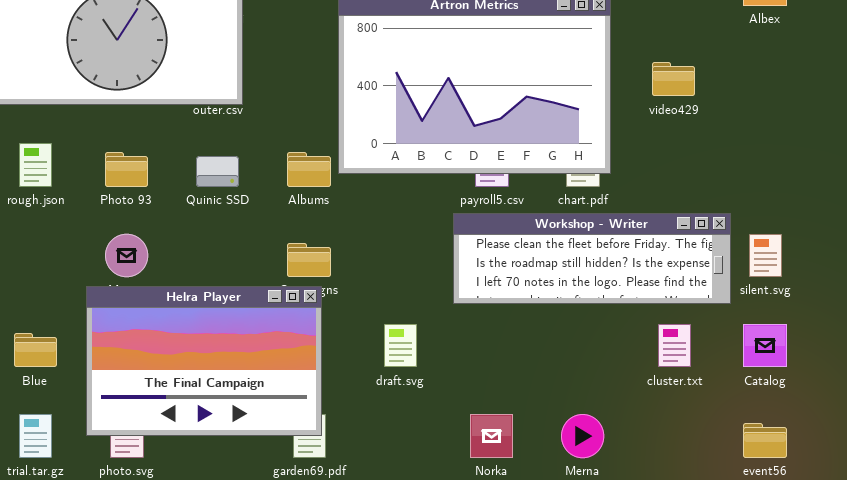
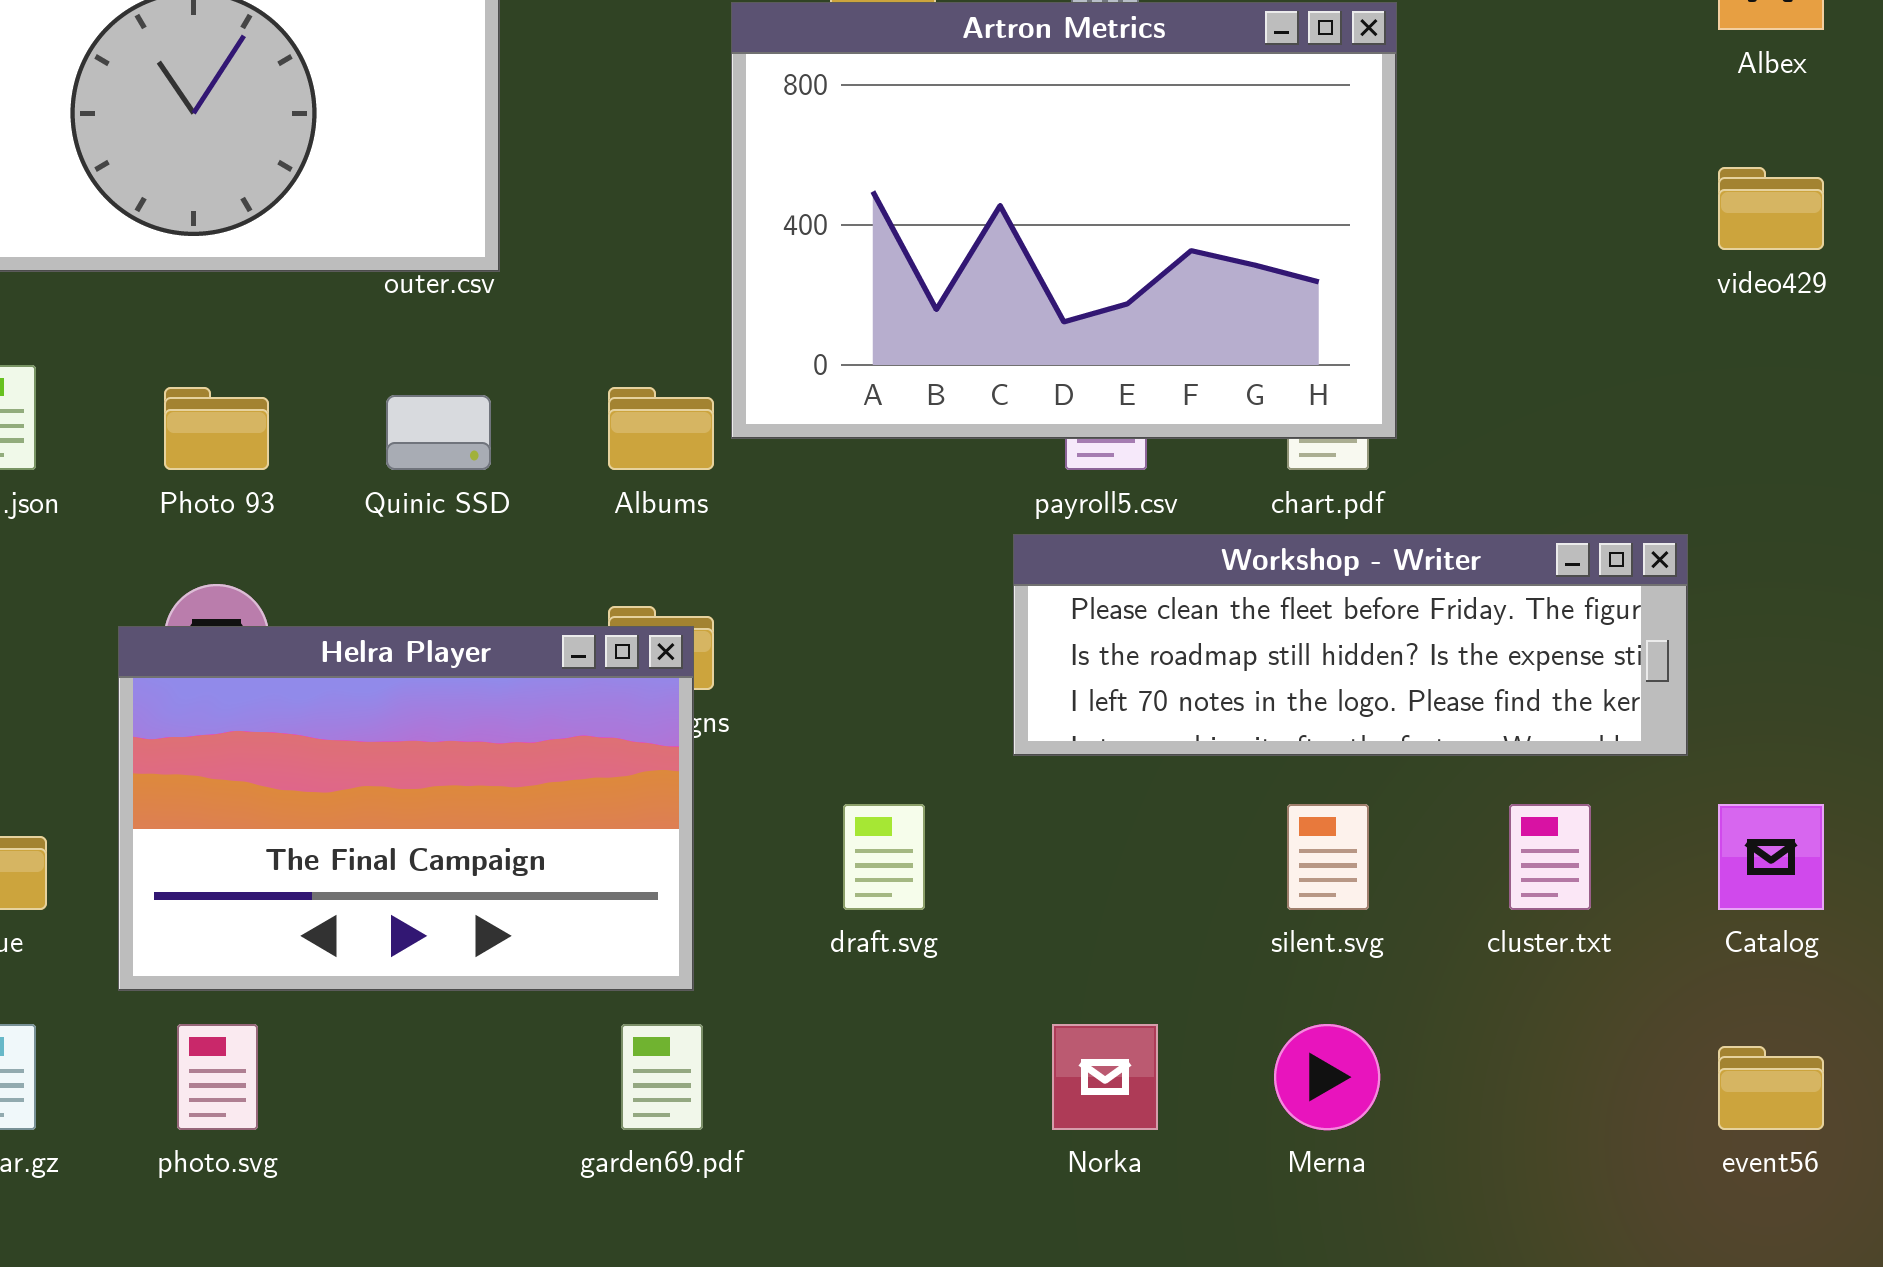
video429: [652,62,695,96] -> [1718,167,1824,250], moved
silent.svg: [749,234,782,277] -> [1287,804,1369,910], moved
Helra Player: [86,286,322,436] -> [118,626,694,991], moved

